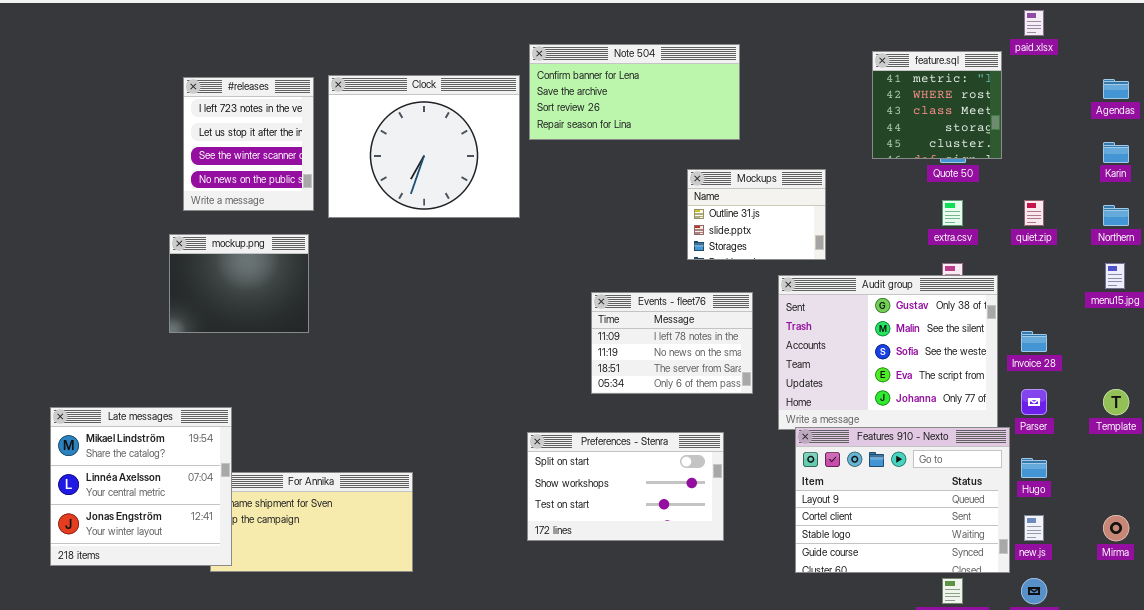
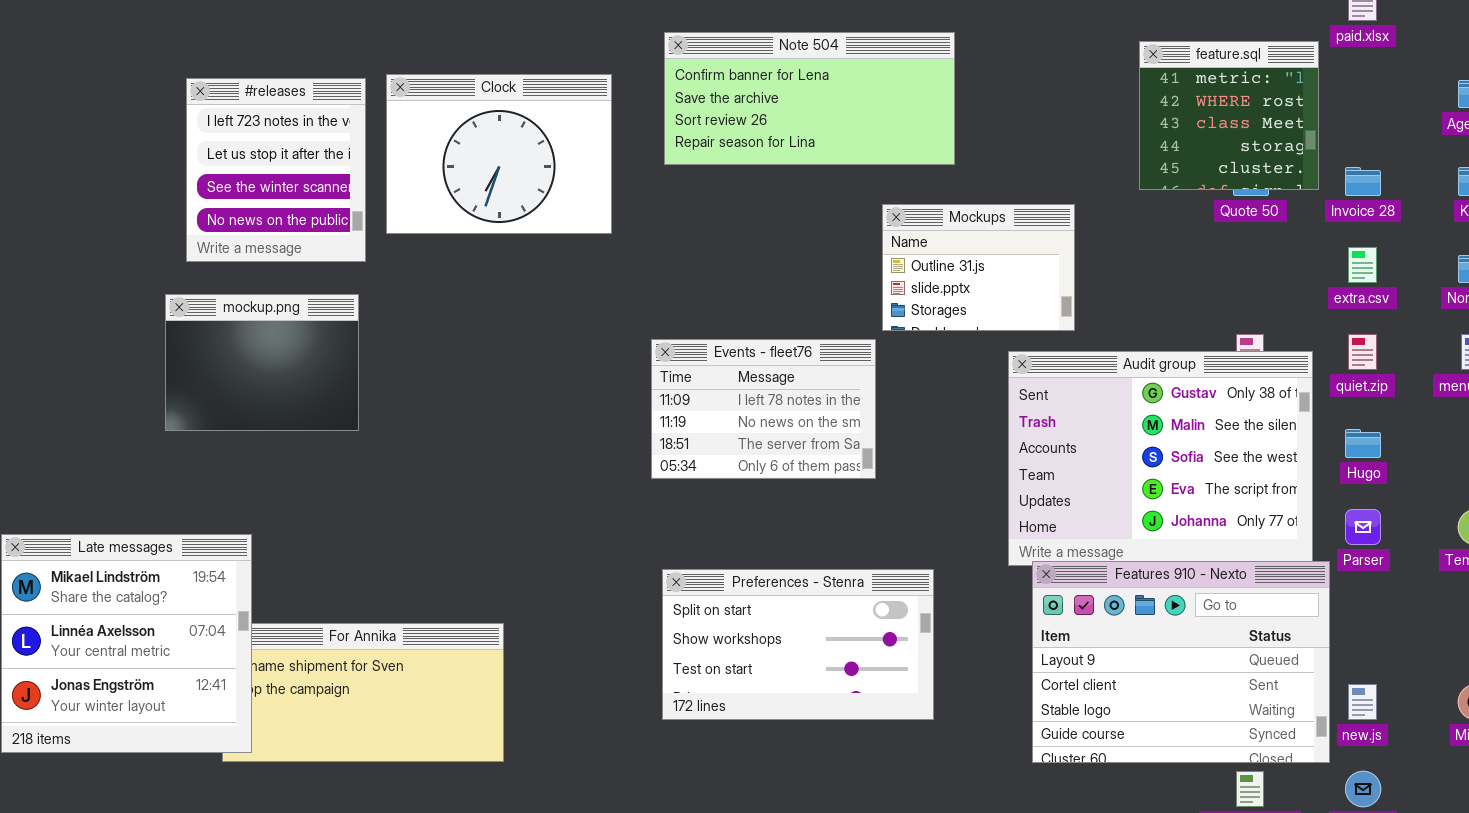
Clock: [328,75,520,218] -> [386,74,612,234], resized
extra.csv: [942,200,963,226] -> [1348,247,1377,283], moved
quiet.zip: [1024,200,1044,226] -> [1348,334,1377,370], moved
Events - fleet76: [591,292,753,394] -> [651,339,876,479], moved
Invoice 28: [1021,331,1047,352] -> [1345,167,1381,196], moved
Hugo: [1021,458,1047,478] -> [1345,429,1381,458], moved

